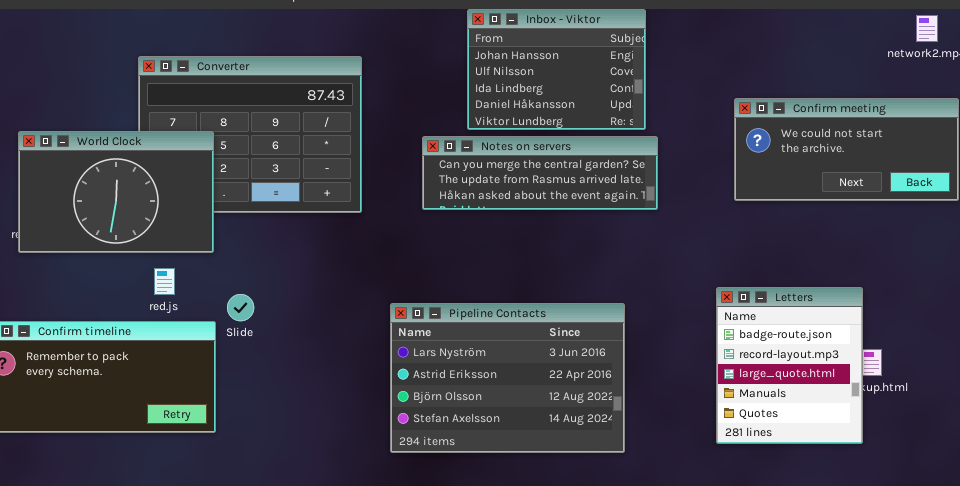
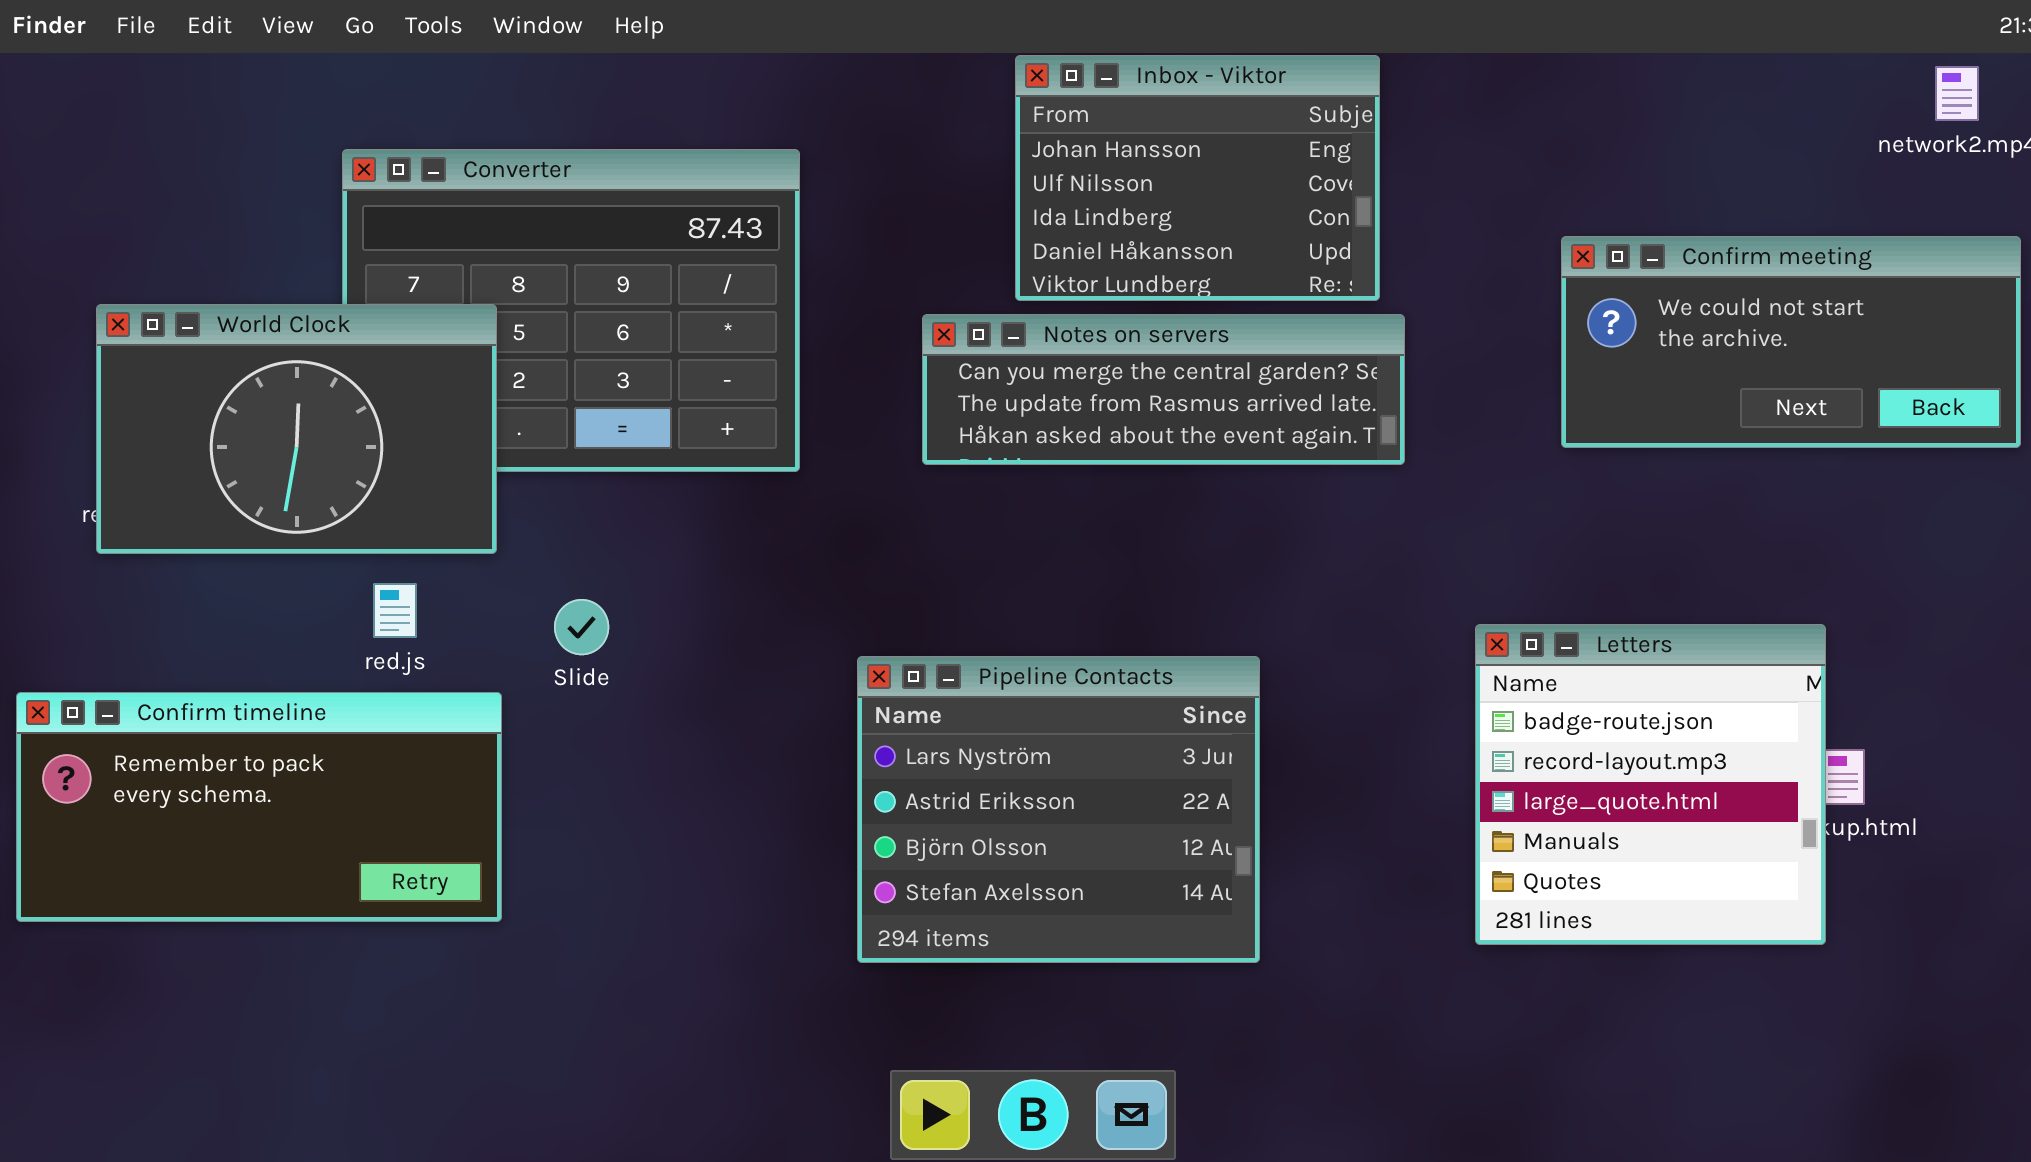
Letters: [716,287,863,444] -> [1475,624,1826,945], resized
Slide: [227,294,254,321] -> [554,599,609,655], moved
Pipeline Contacts: [390,303,625,453] -> [857,656,1260,963], resized

